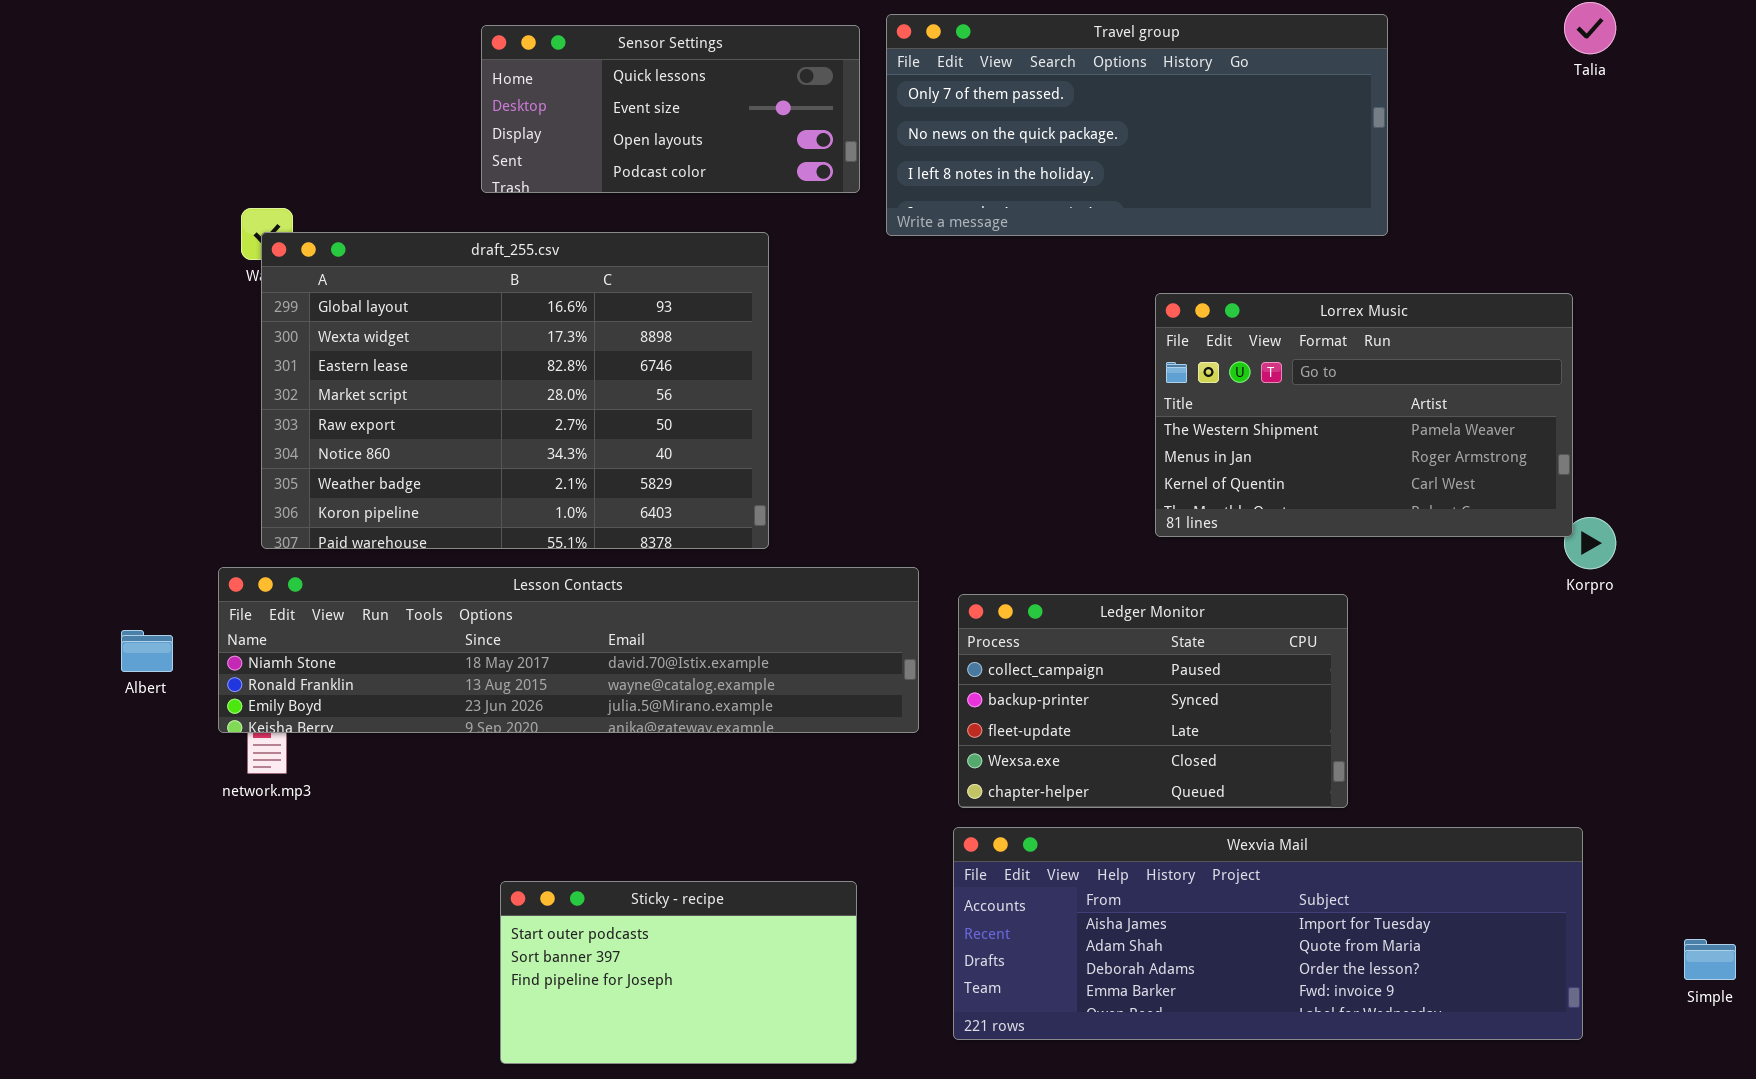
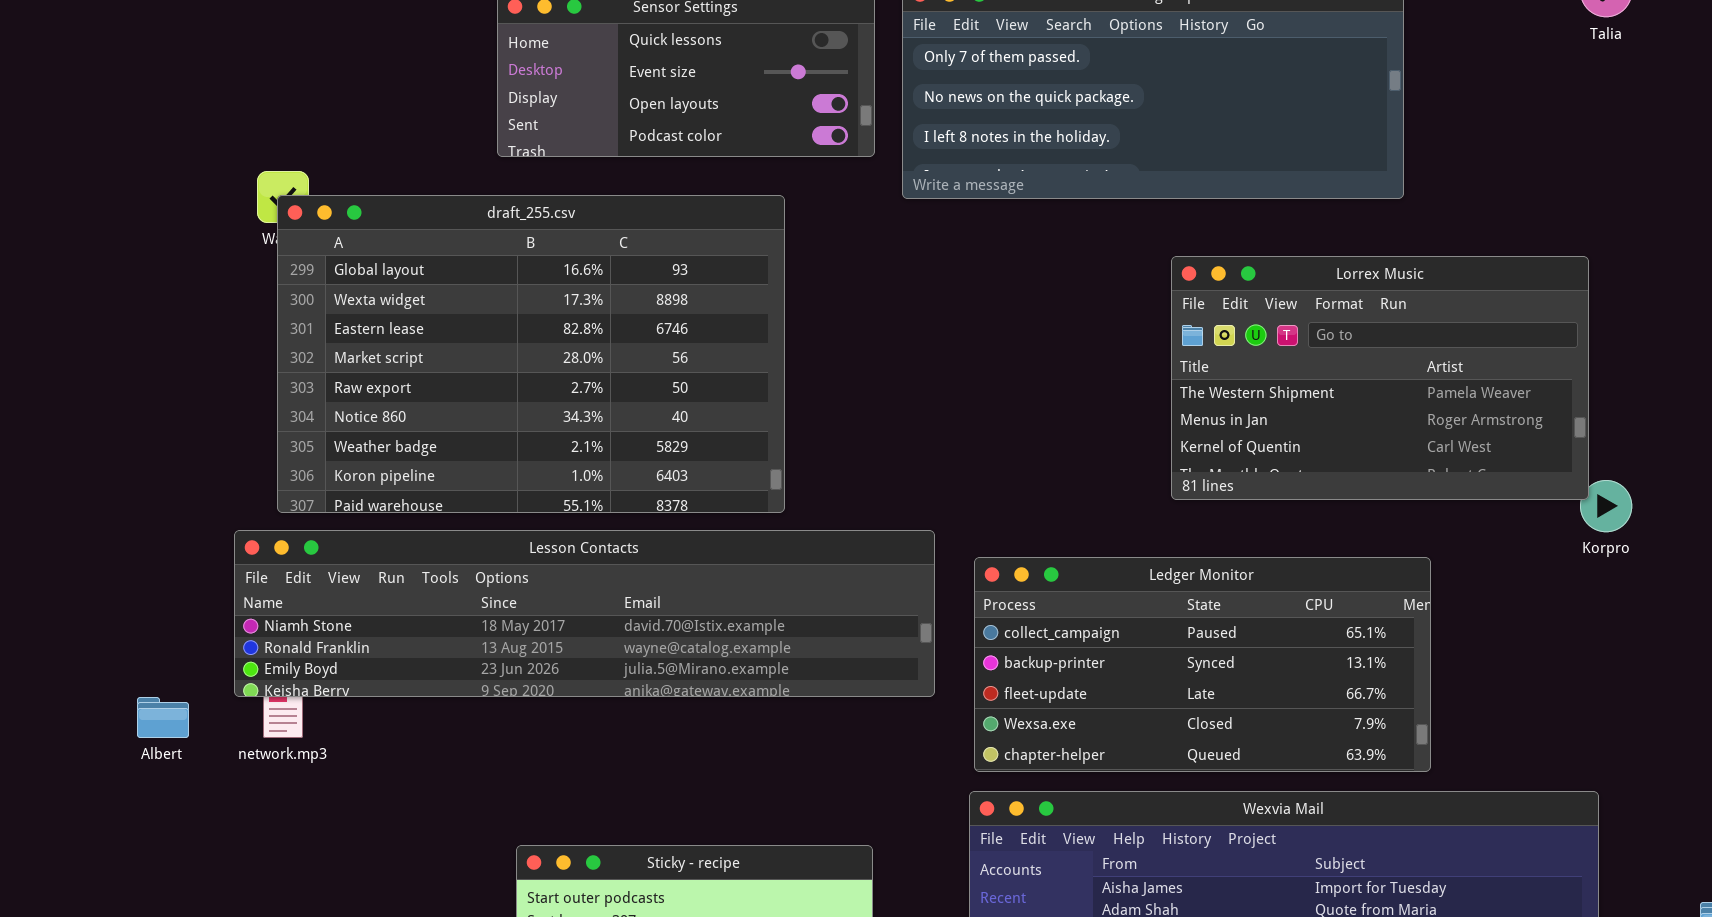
Ledger Monitor: [958,594,1348,808] -> [974,557,1431,772], resized
Albert: [121,630,173,672] -> [137,697,189,738], moved

